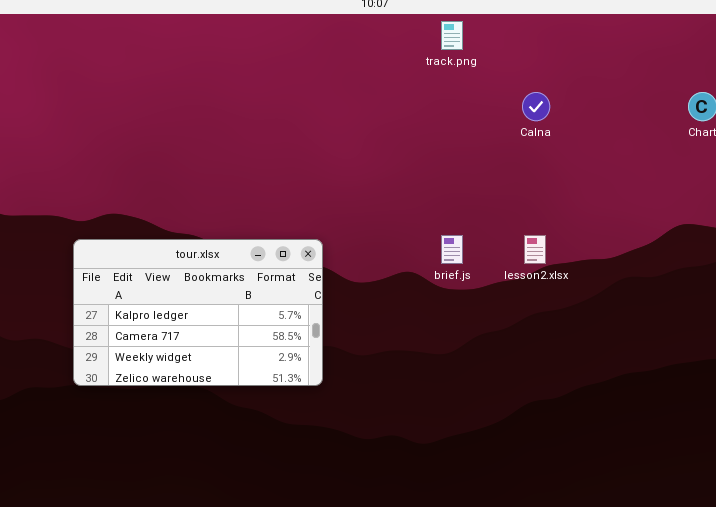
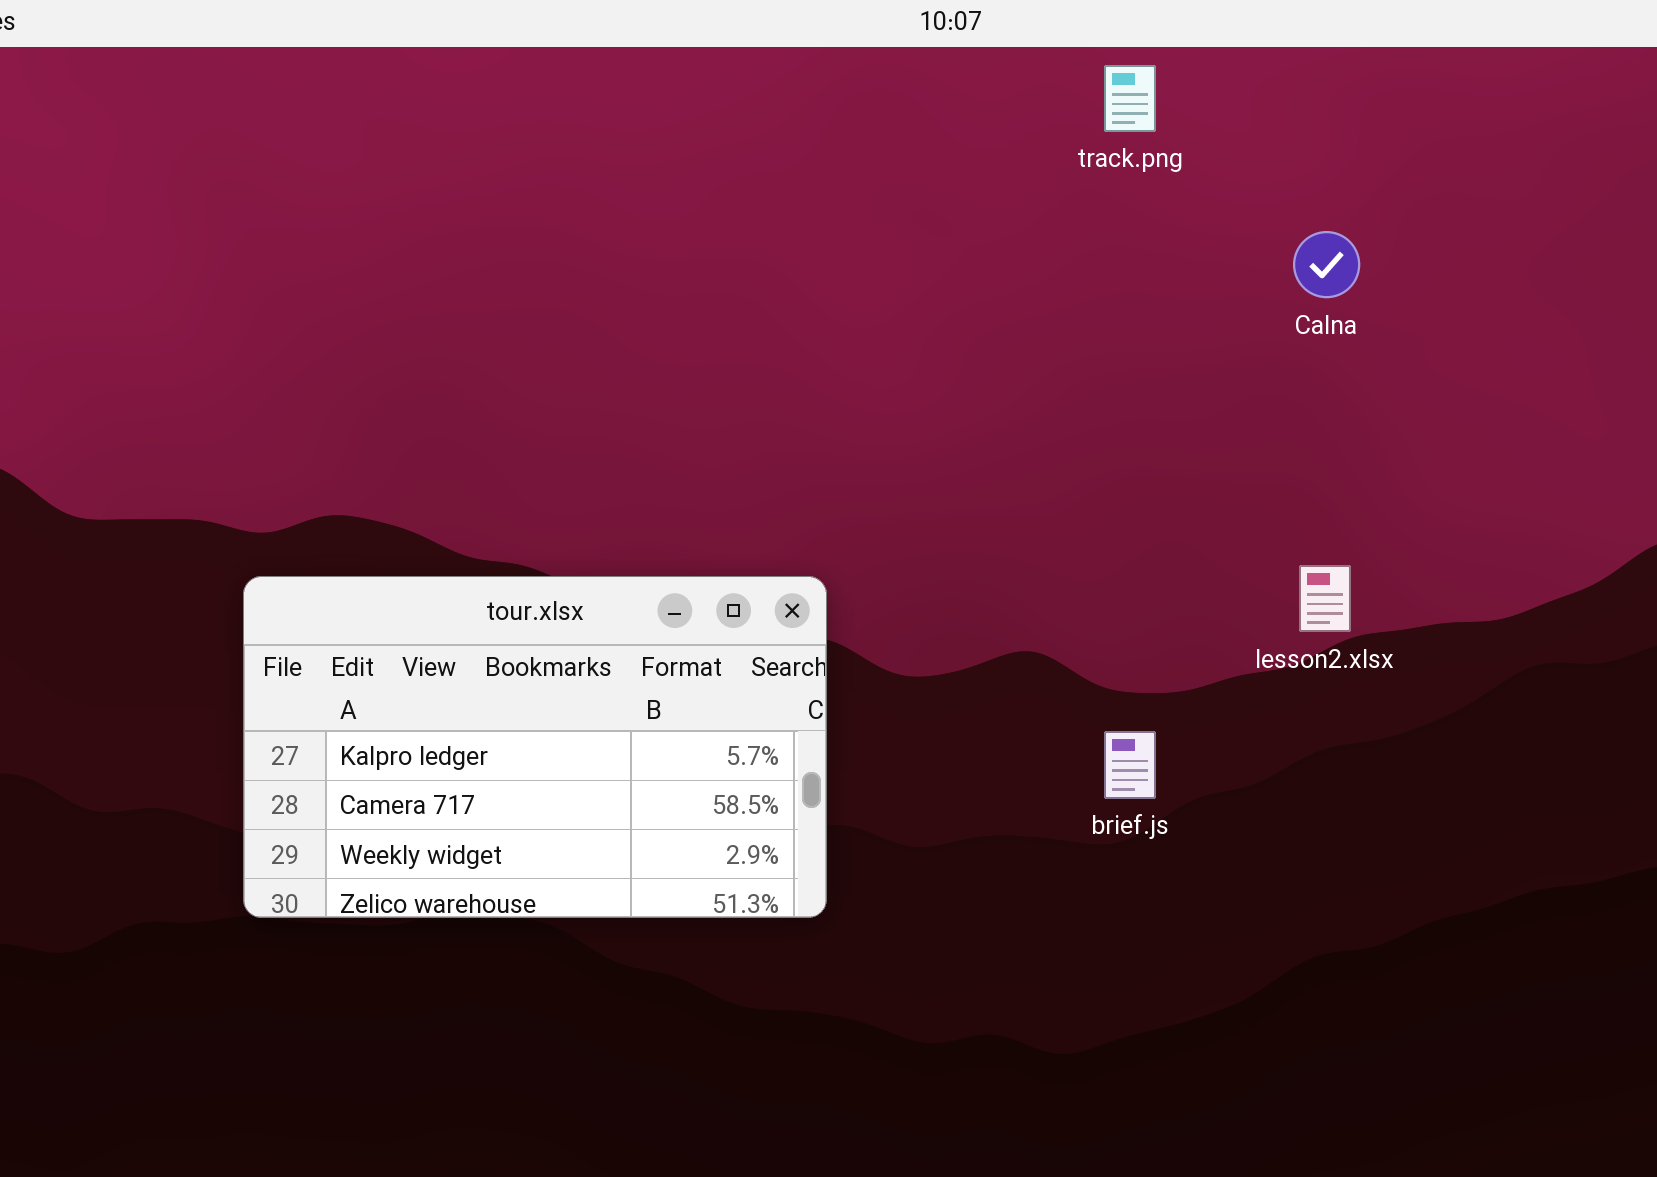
brief.js: [441,235,463,264] -> [1104,731,1156,799], moved

